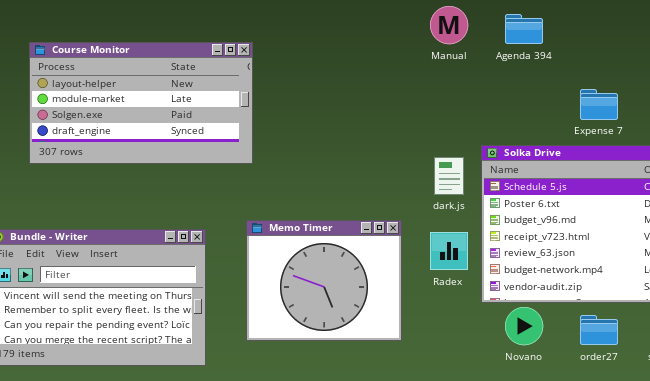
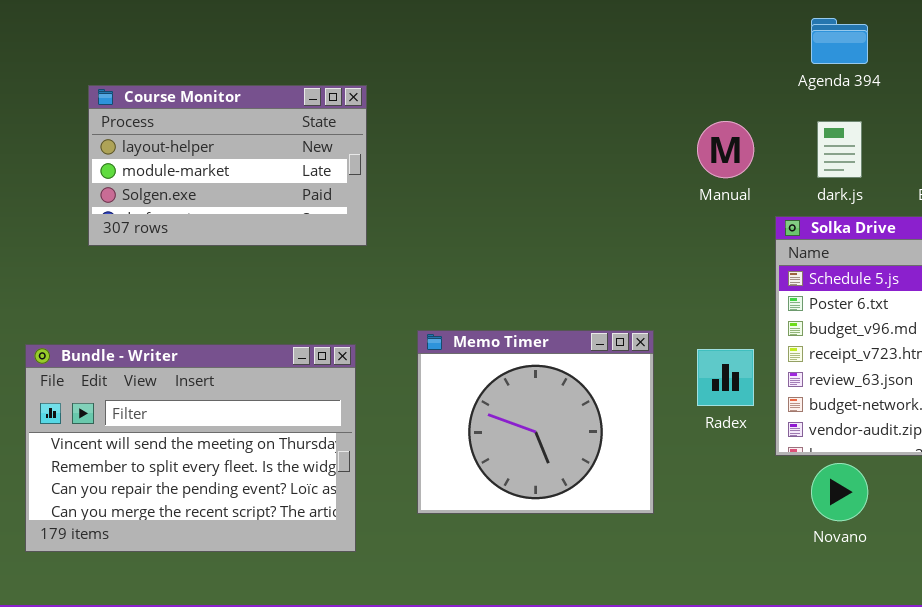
Manual: [430,6,468,44] -> [697,121,754,178], moved
Course Monitor: [29,42,253,164] -> [88,85,367,246], resized
dark.js: [434,157,464,195] -> [817,121,862,178], moved

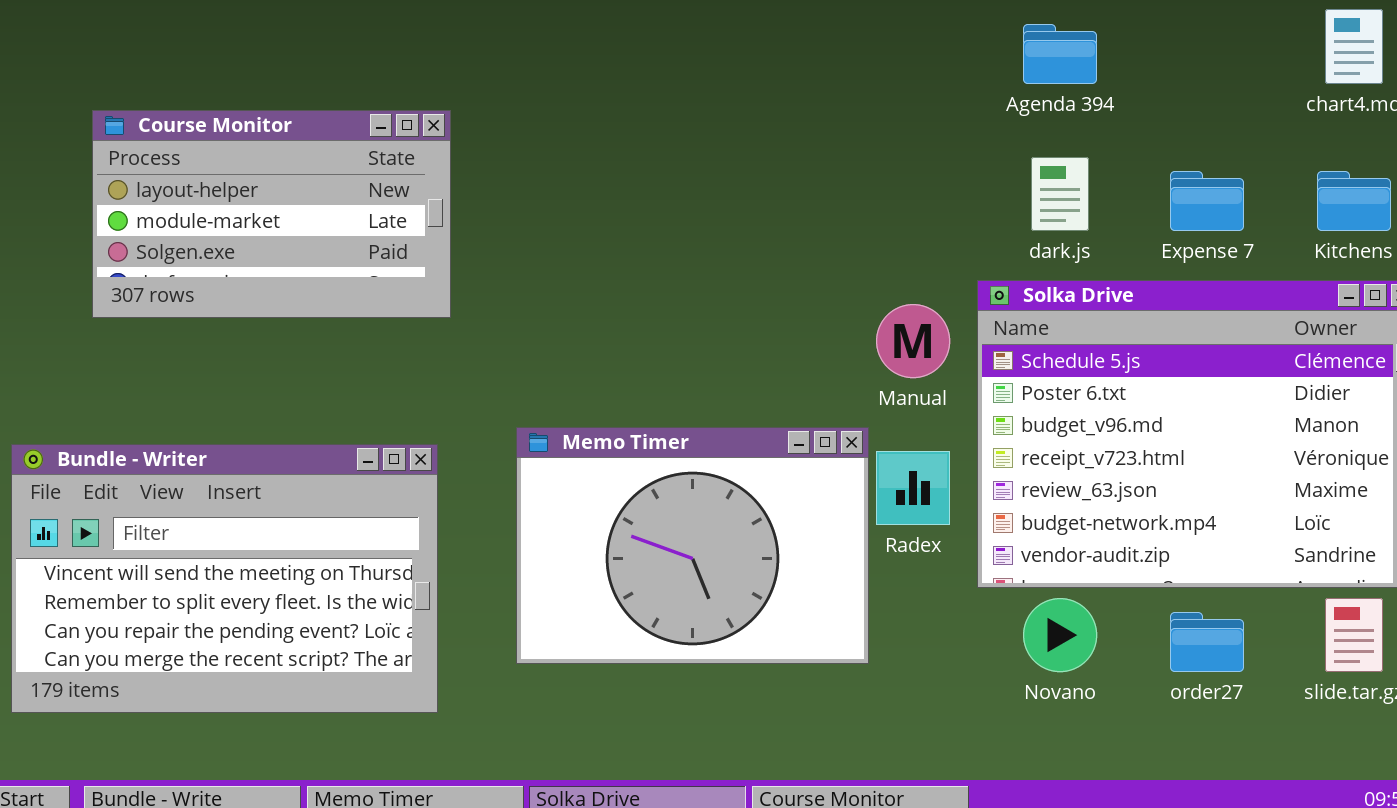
Manual: [697,121,754,178] -> [876,304,950,378], moved
Memo Timer: [417,330,654,514] -> [516,427,869,664], resized

